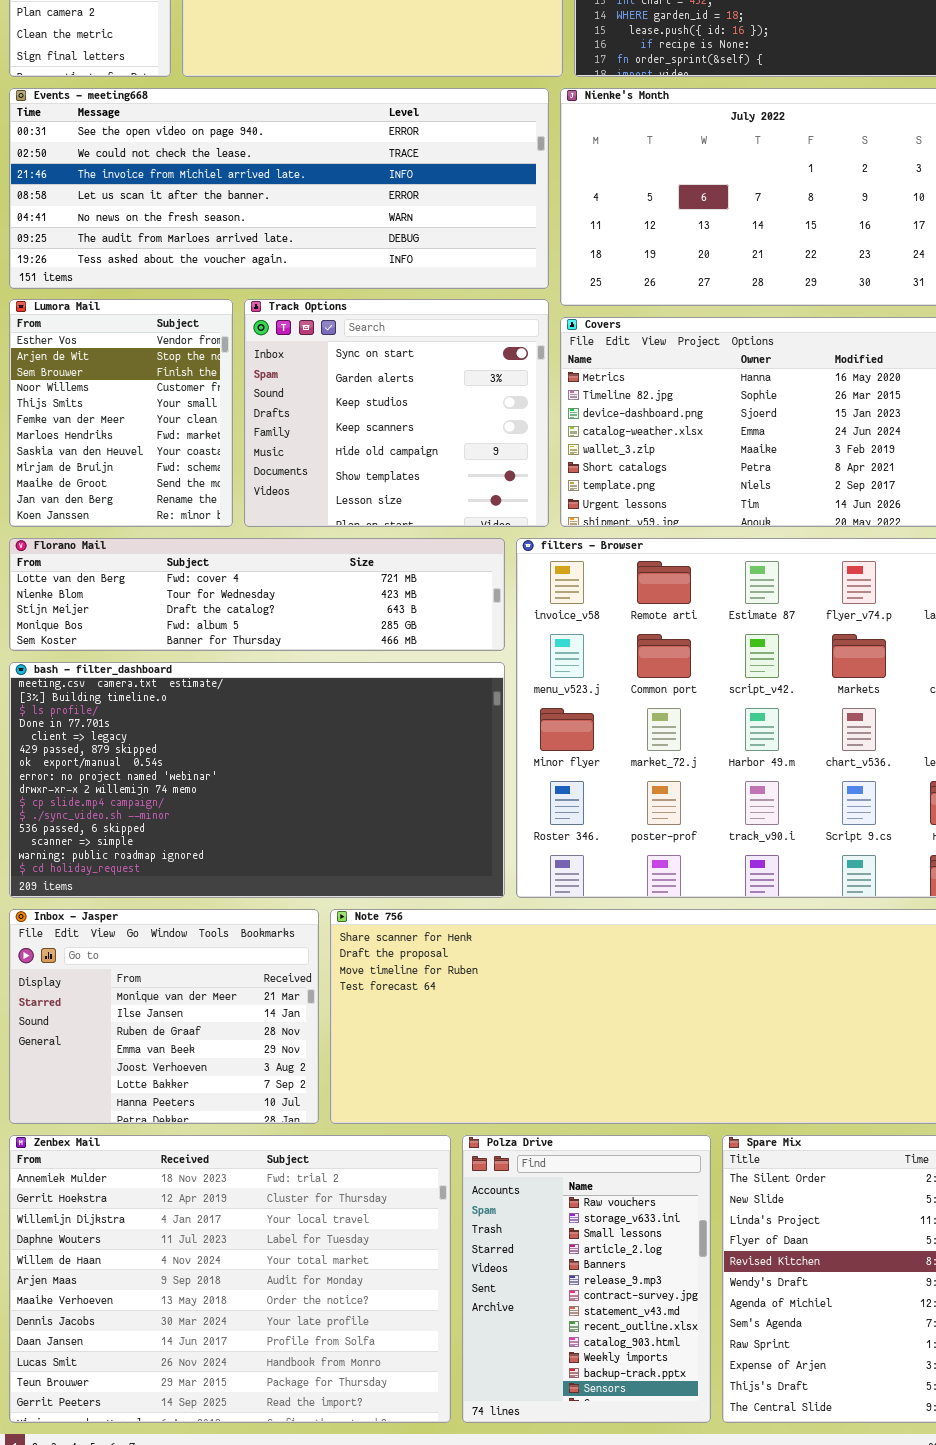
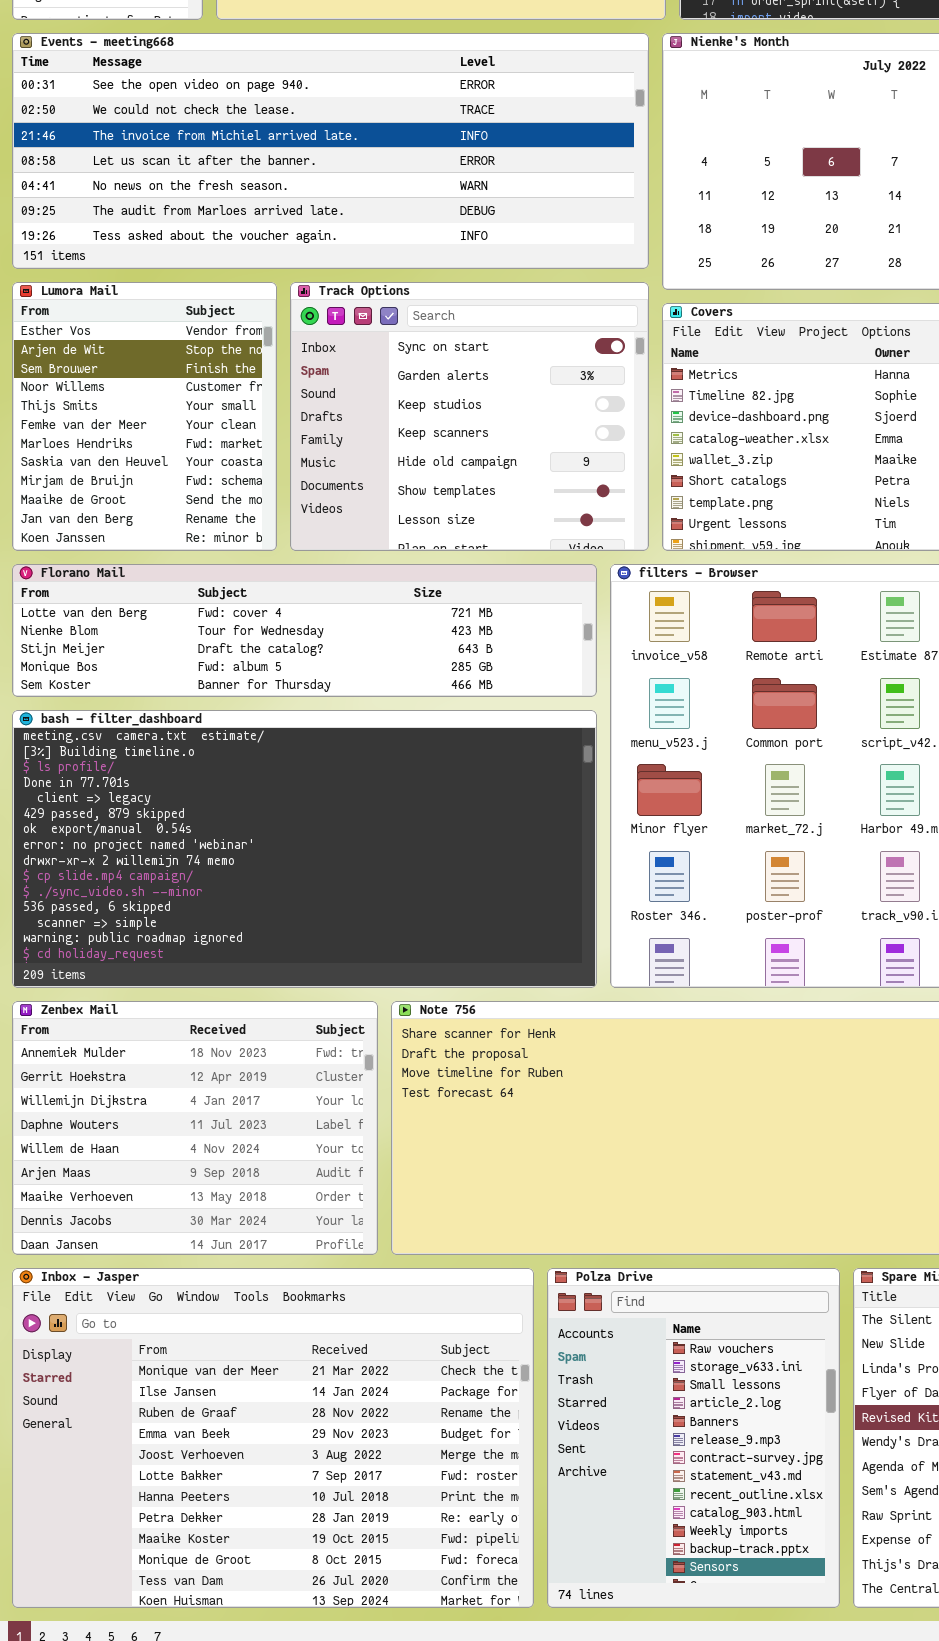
Inbox - Jasper: [9,909,319,1124] -> [12,1268,534,1608], moved, resized
Zenbex Mail: [9,1135,451,1423] -> [12,1001,378,1255], moved, resized

